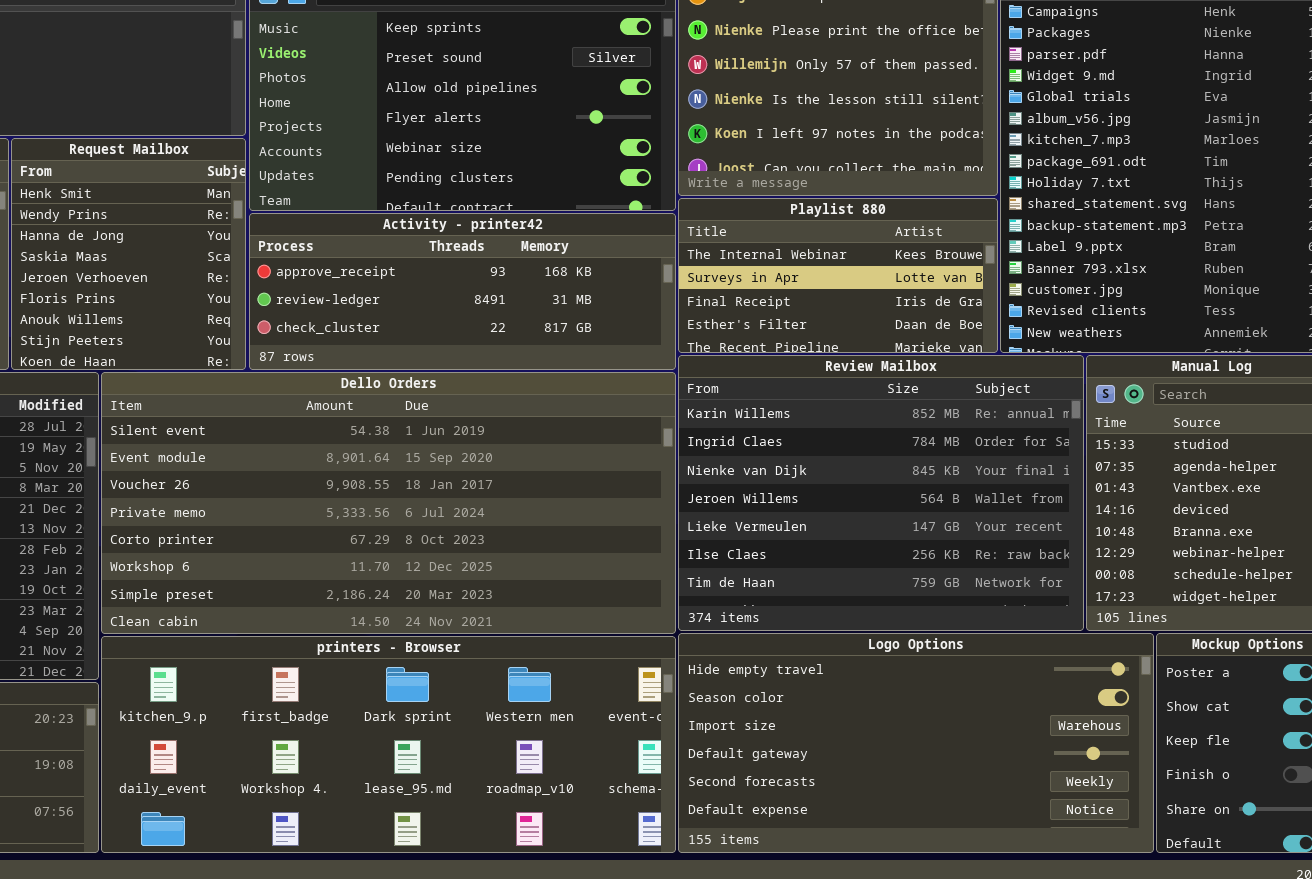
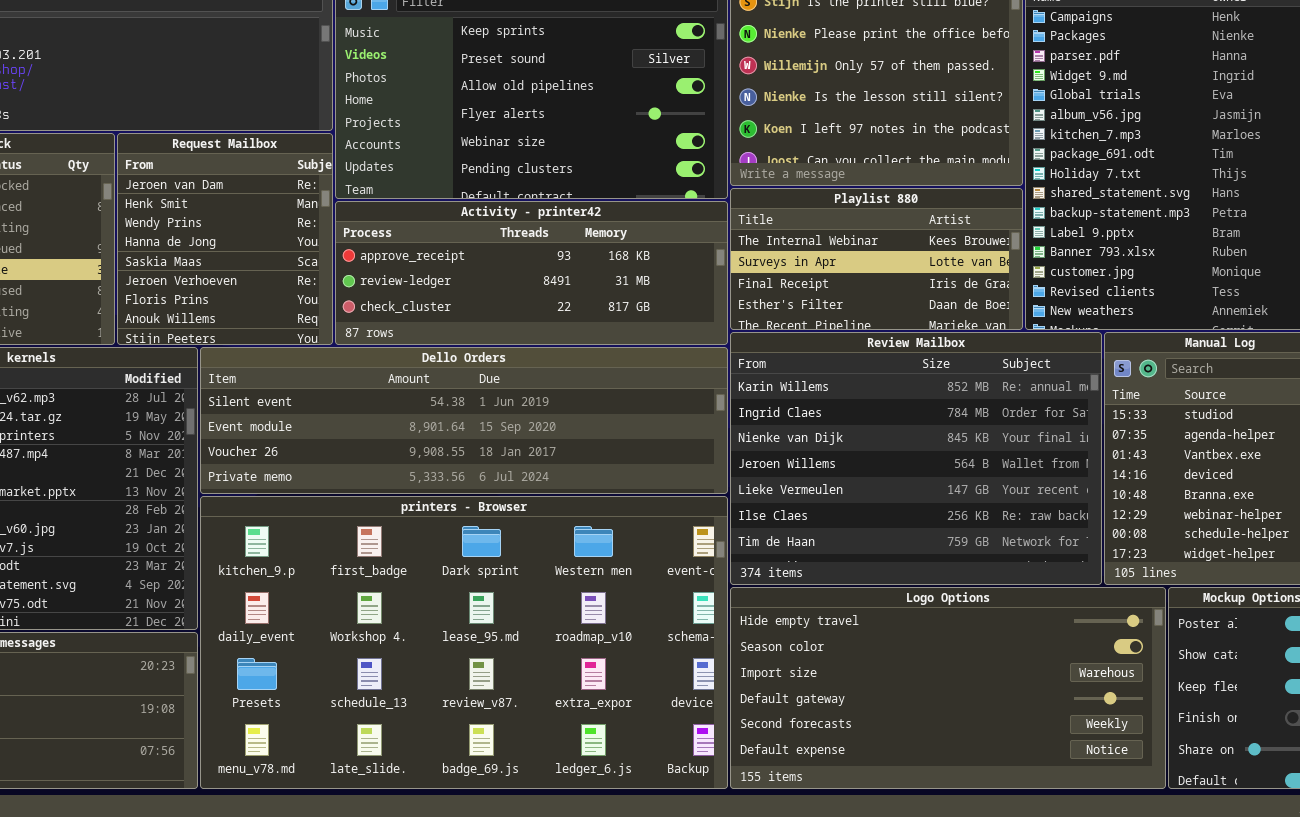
Request Mailbox: [11,138,246,370] -> [117,133,333,345], scrolled up 1 row
Dello Orders: [101,372,676,634] -> [200,347,728,494], resized
printers - Browser: [101,636,676,853] -> [200,496,728,789], resized

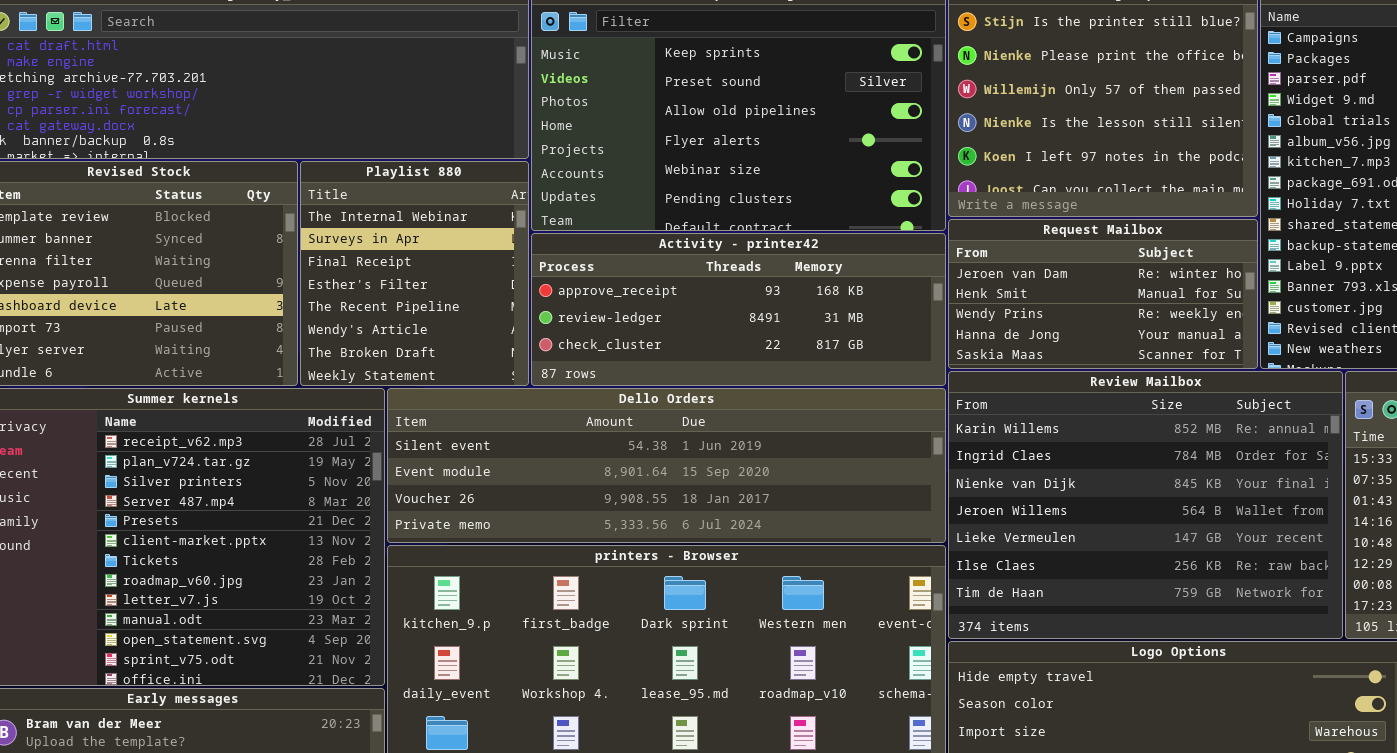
Request Mailbox: [117,133,333,345] -> [948,219,1258,369], moved, resized
Playlist 880: [730,188,1023,330] -> [300,161,529,386], moved, resized

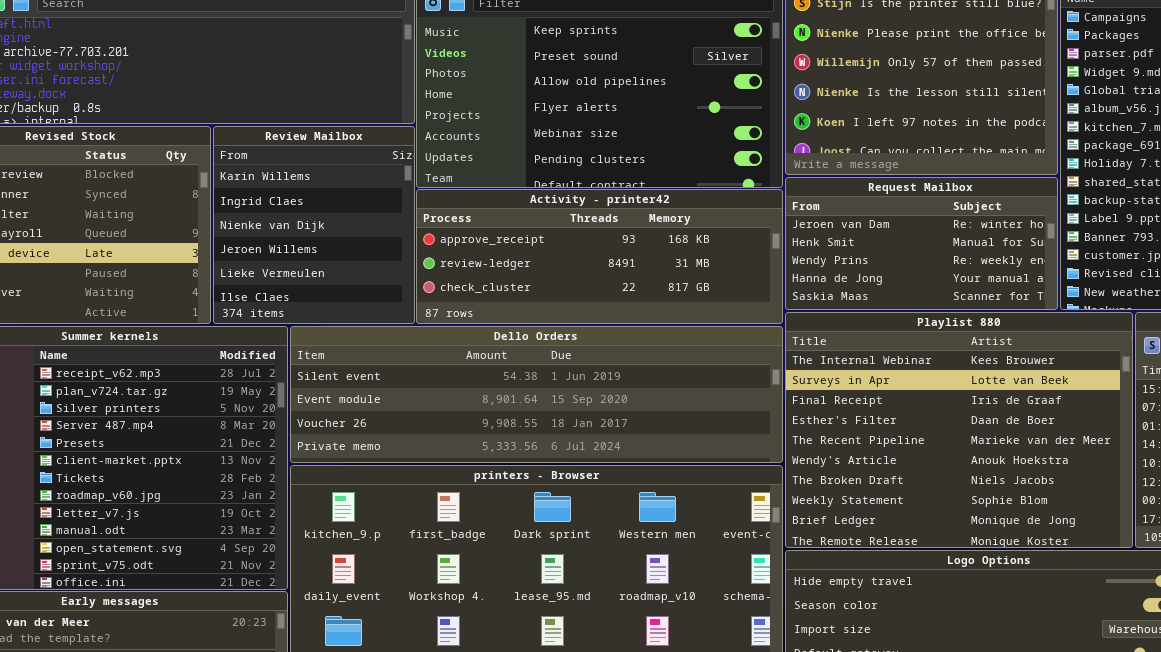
Playlist 880: [300,161,529,386] -> [785,312,1133,548], moved, resized
Review Mailbox: [948,371,1343,639] -> [213,126,415,324], moved, resized

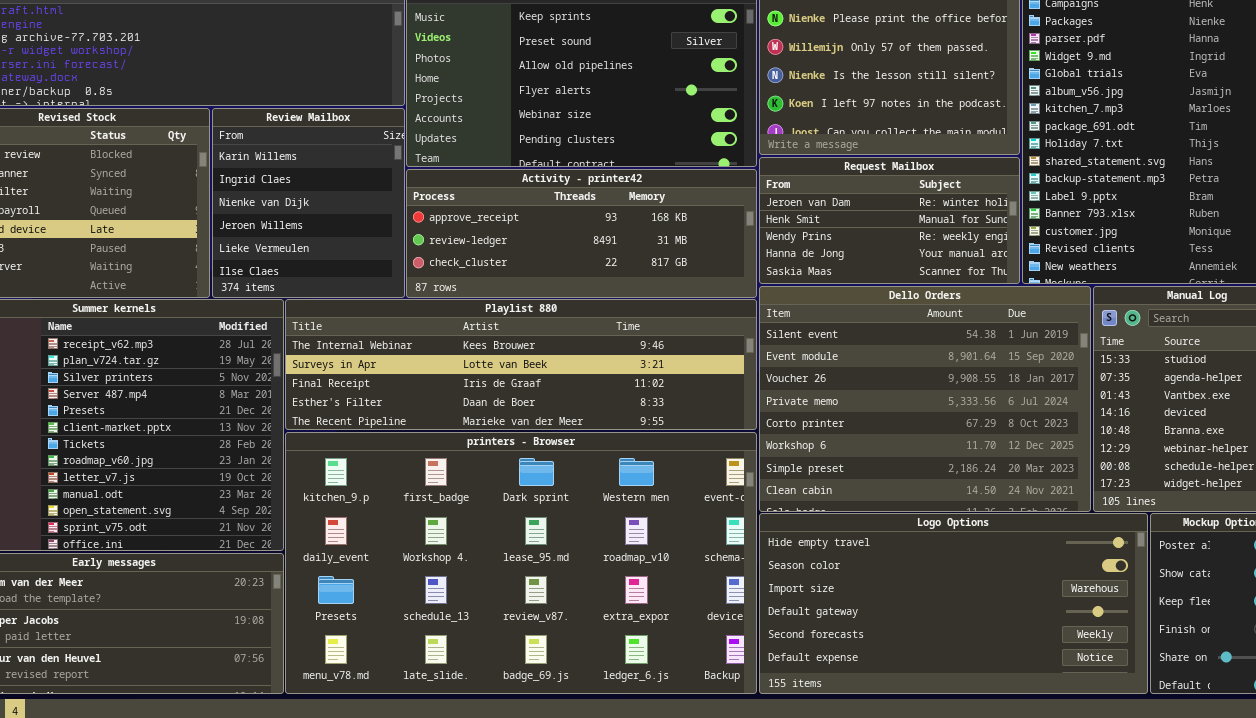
Playlist 880: [785,312,1133,548] -> [285,299,757,430], moved, resized
Dello Orders: [290,326,783,463] -> [759,286,1091,512], moved, resized

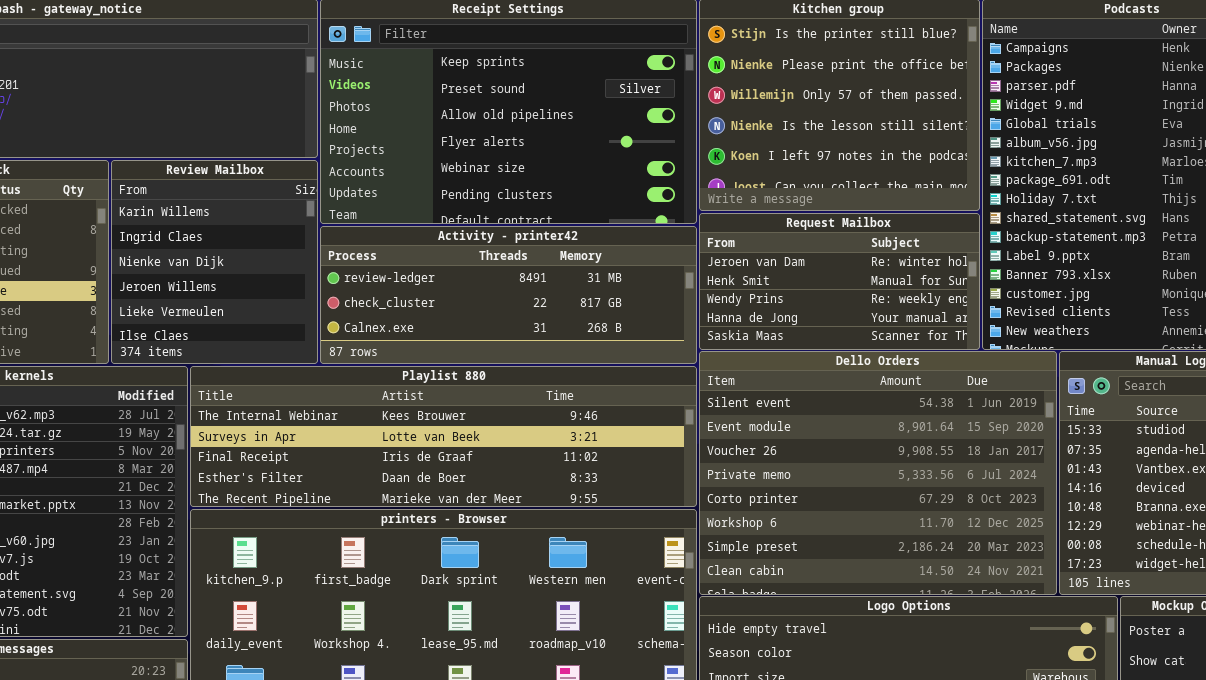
Activity - printer42: [406,169,757,298] -> [320,226,697,364], scrolled down 1 row

